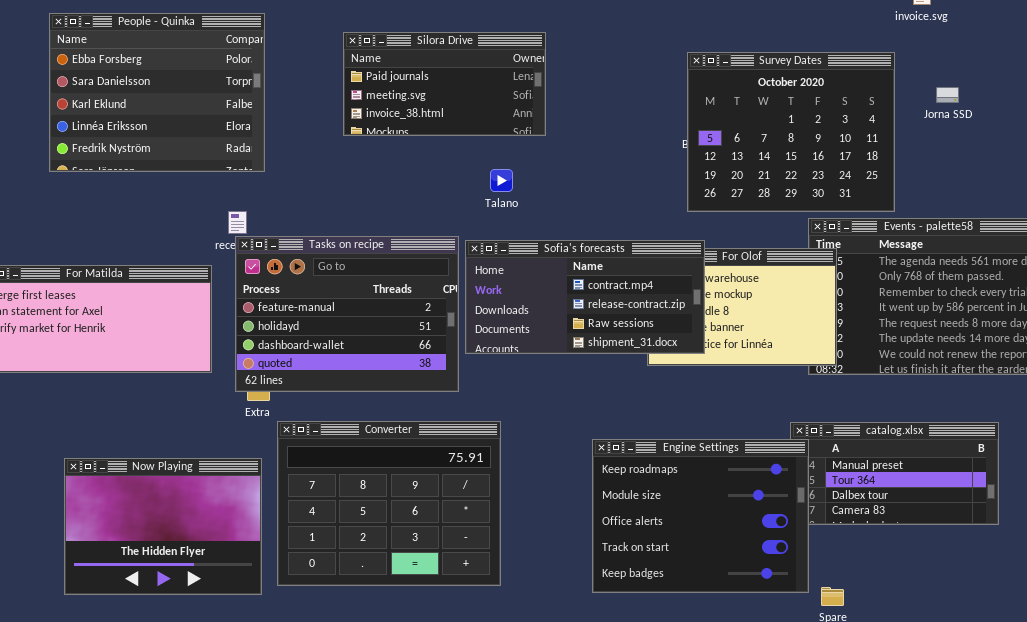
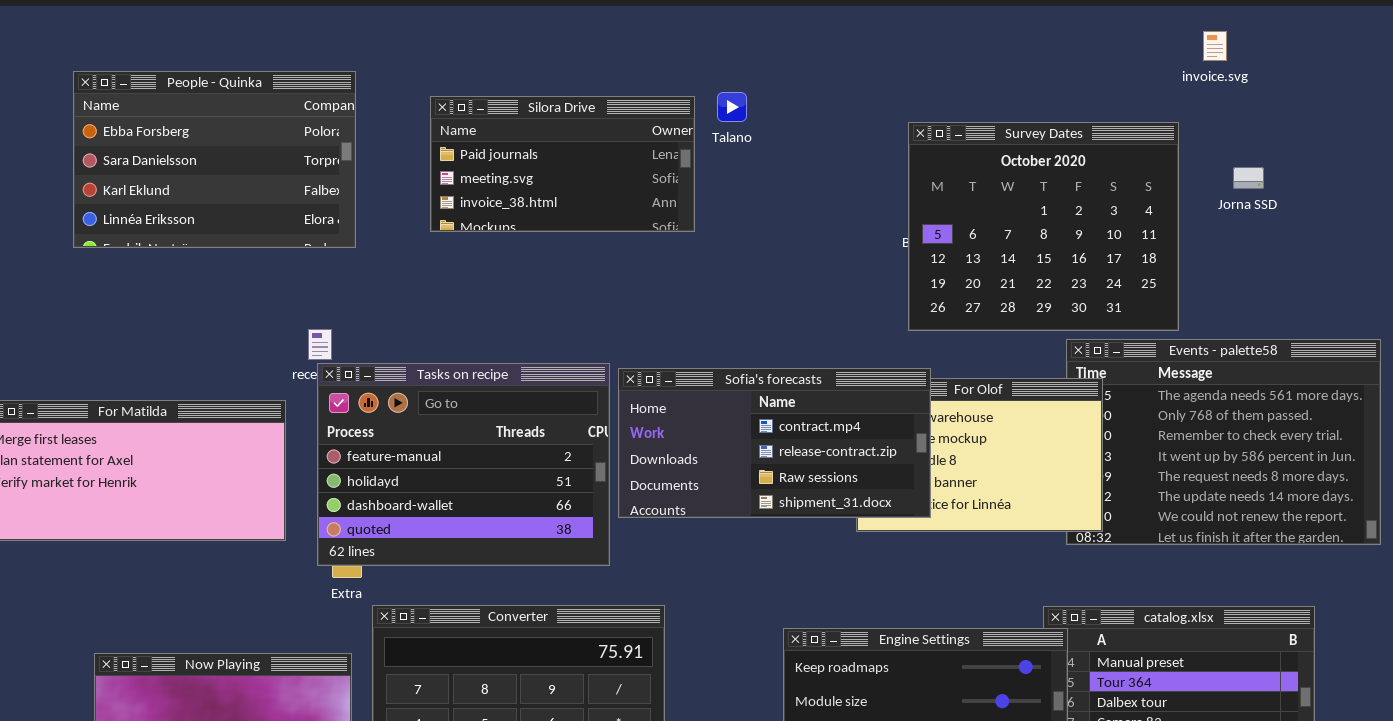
People - Quinka: [49,13,265,172] -> [73,71,356,248], resized
Silora Drive: [343,32,546,136] -> [430,96,695,232], moved
Talano: [490,169,513,192] -> [717,92,747,122], moved

